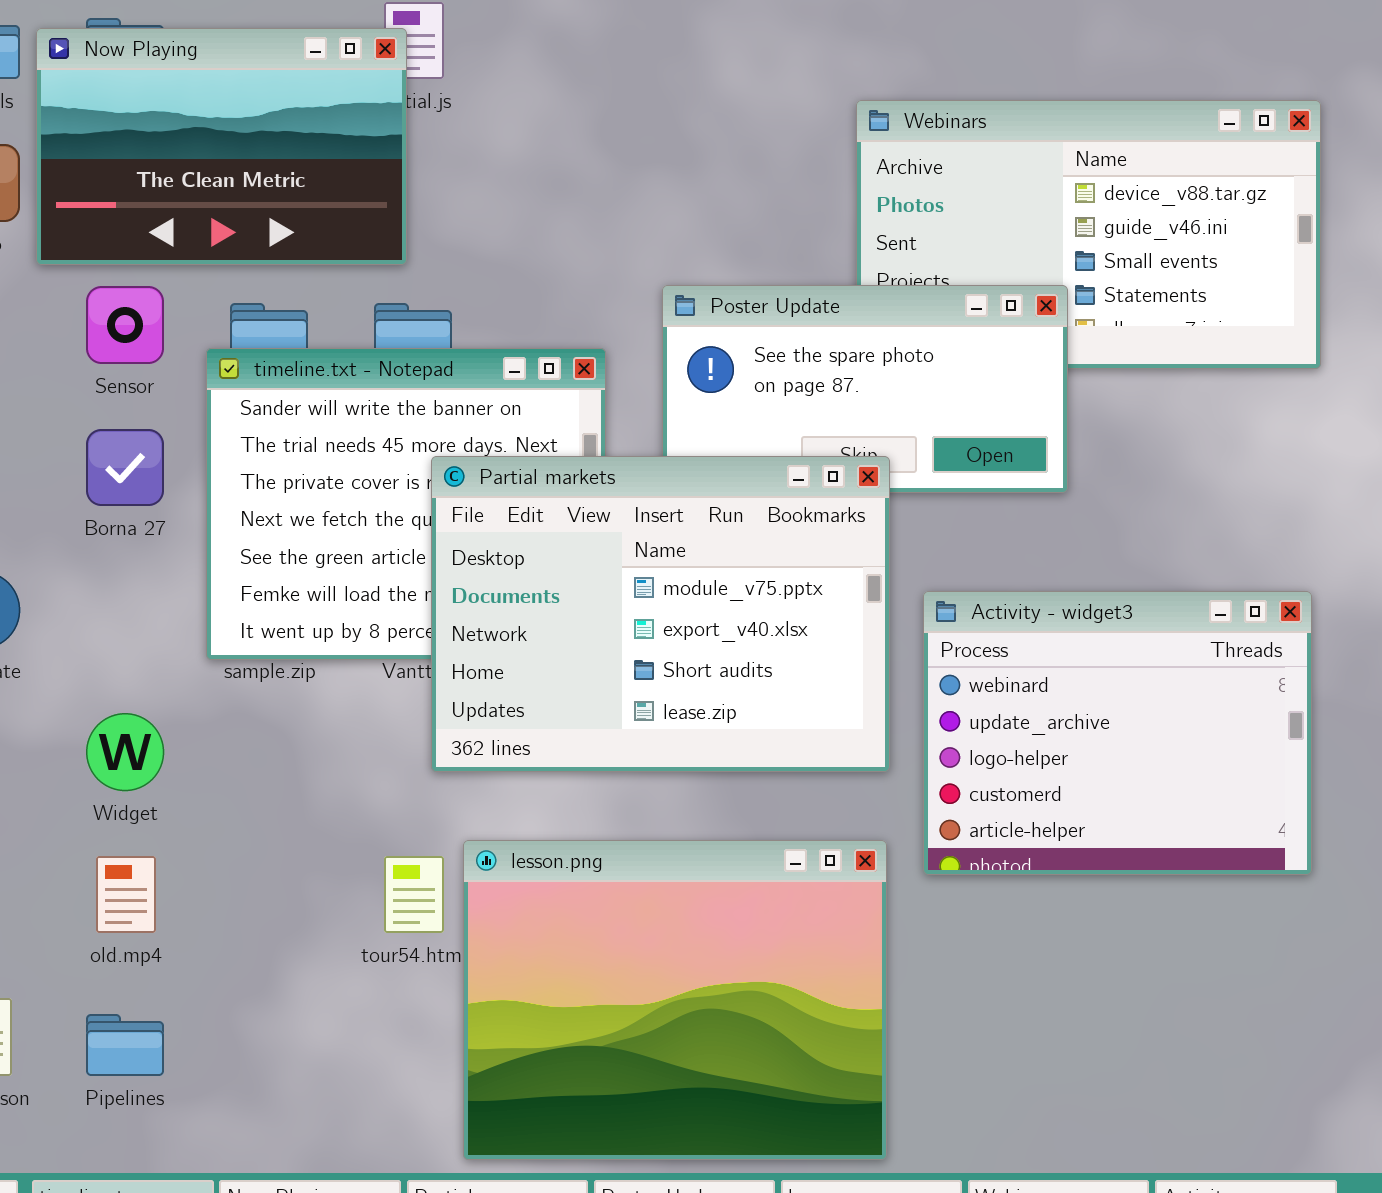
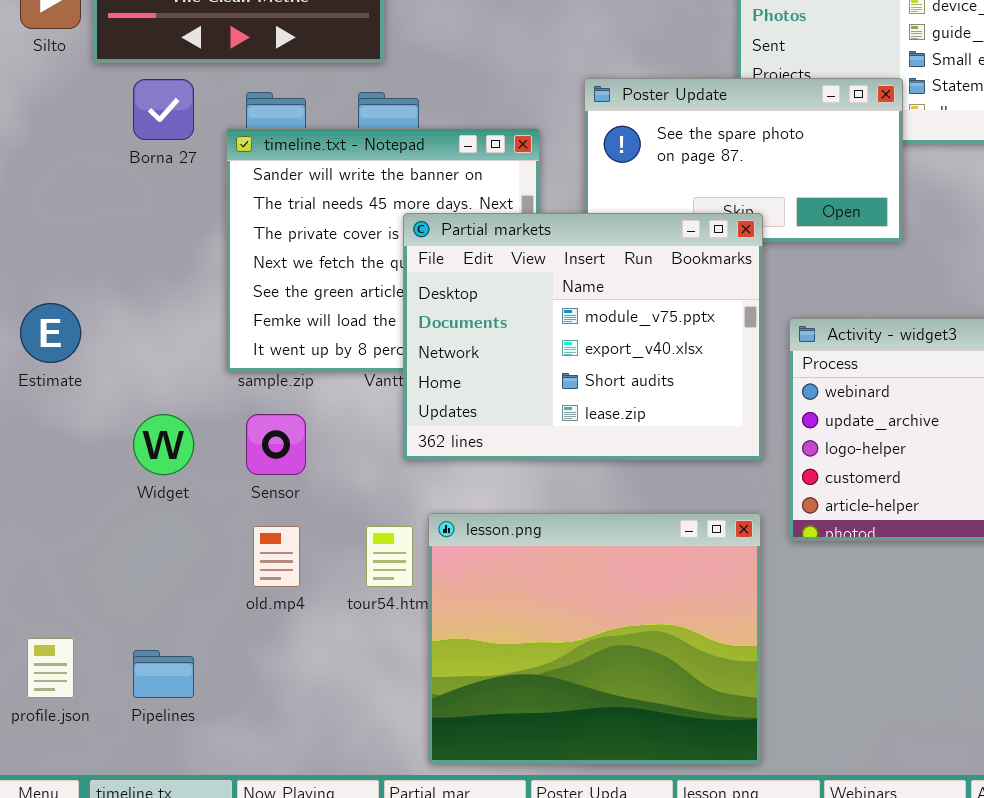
Sensor: [86,286,164,364] -> [246,414,306,475], moved
Borna 27: [86,429,164,506] -> [133,79,194,140], moved
old.mp4: [96,856,156,933] -> [253,526,300,587], moved

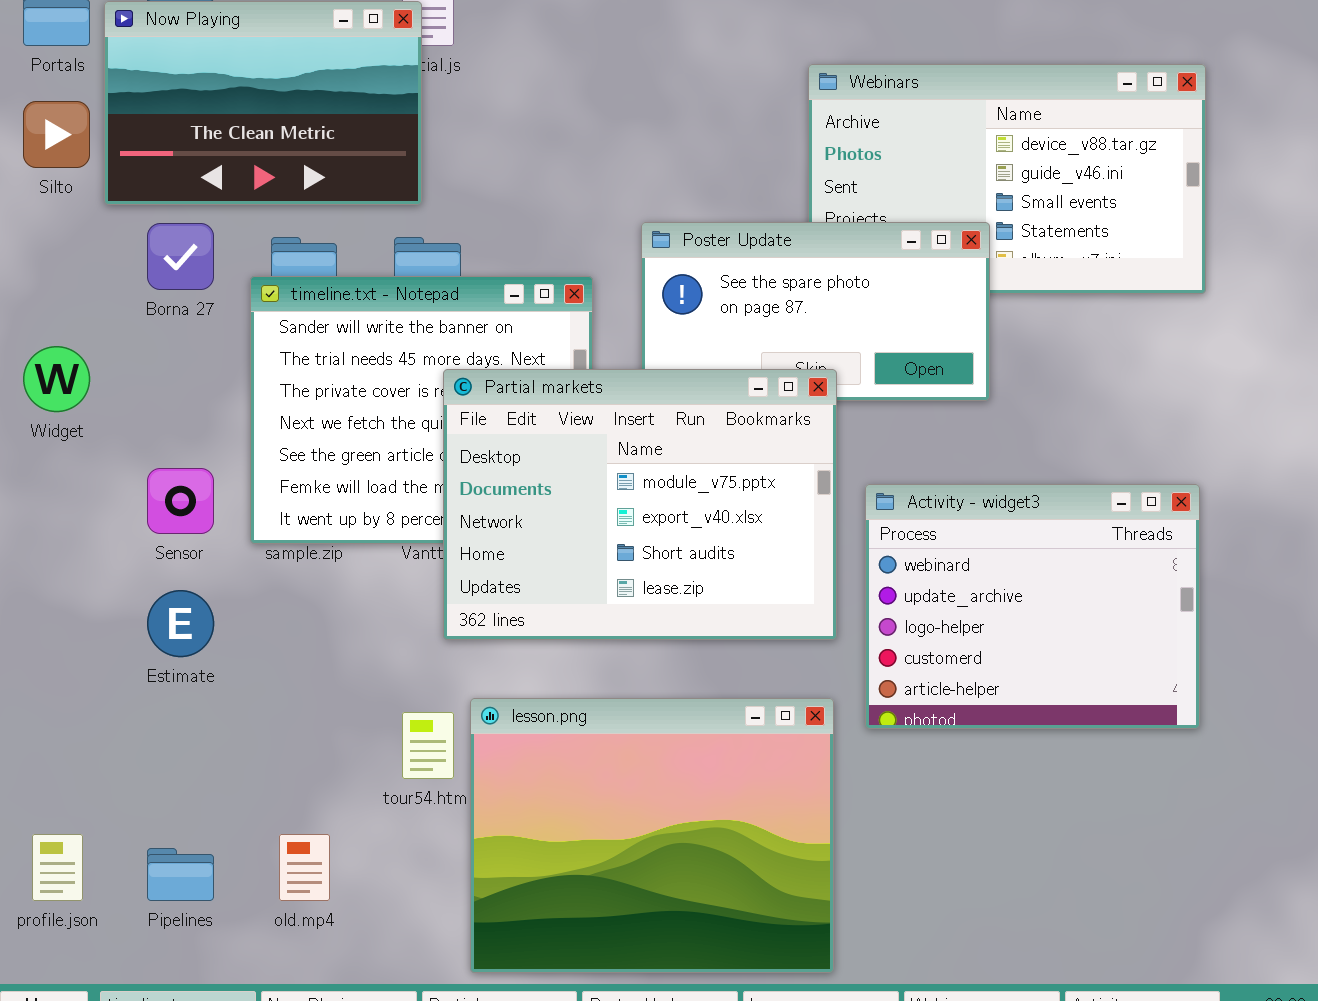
Estimate: [20,303,81,363] -> [147,590,214,657], moved
Widget: [133,414,194,475] -> [23,346,90,412], moved
Sensor: [246,414,306,475] -> [147,468,214,534], moved
old.mp4: [253,526,300,587] -> [279,834,330,901], moved

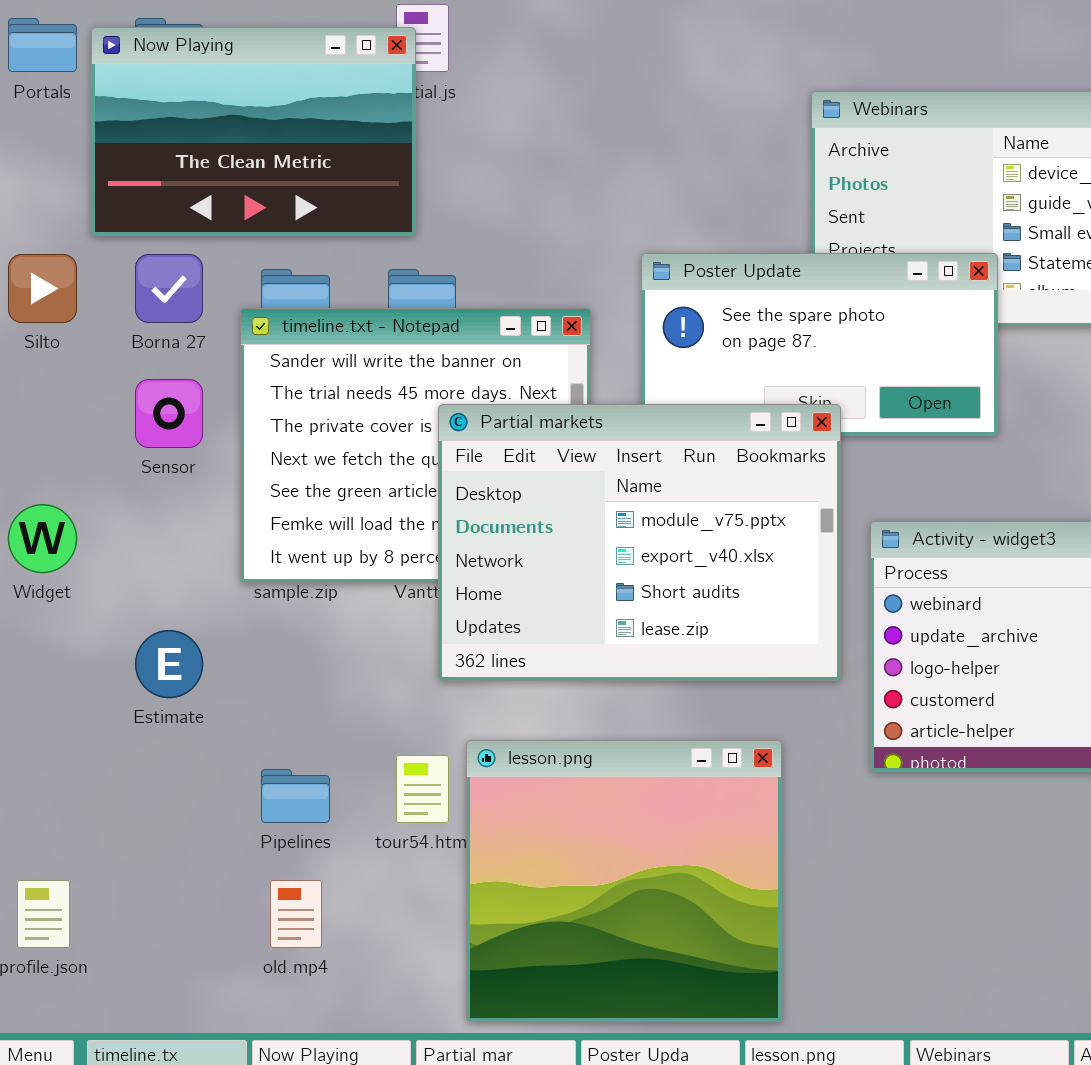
Silto: [23,101,90,168] -> [8,254,77,323], moved
Widget: [23,346,90,412] -> [8,504,77,573], moved
Sensor: [147,468,214,534] -> [135,379,203,448], moved
lesson.png: [470,698,834,973] -> [466,740,782,1022], resized
Pipelines: [147,848,214,901] -> [261,769,330,823], moved

